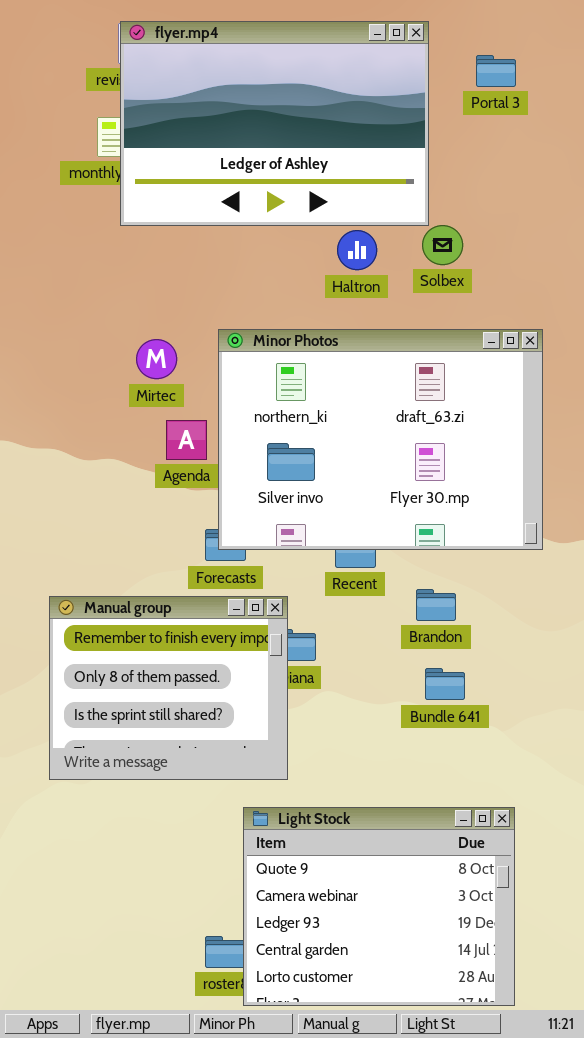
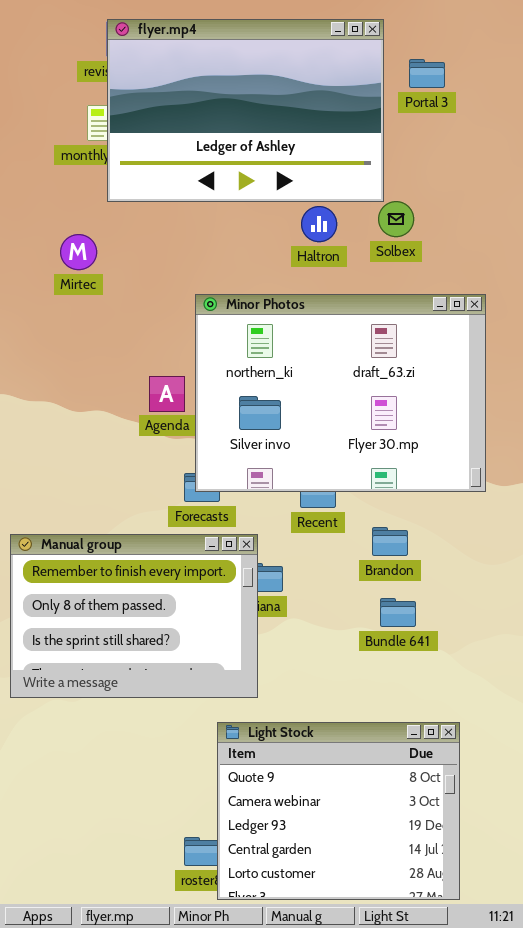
Portal 3: [476,55,516,87] -> [409,59,445,88], moved
Mirtec: [136,339,177,379] -> [60,234,97,270], moved
Manual group: [49,596,288,780] -> [10,534,258,698], resized

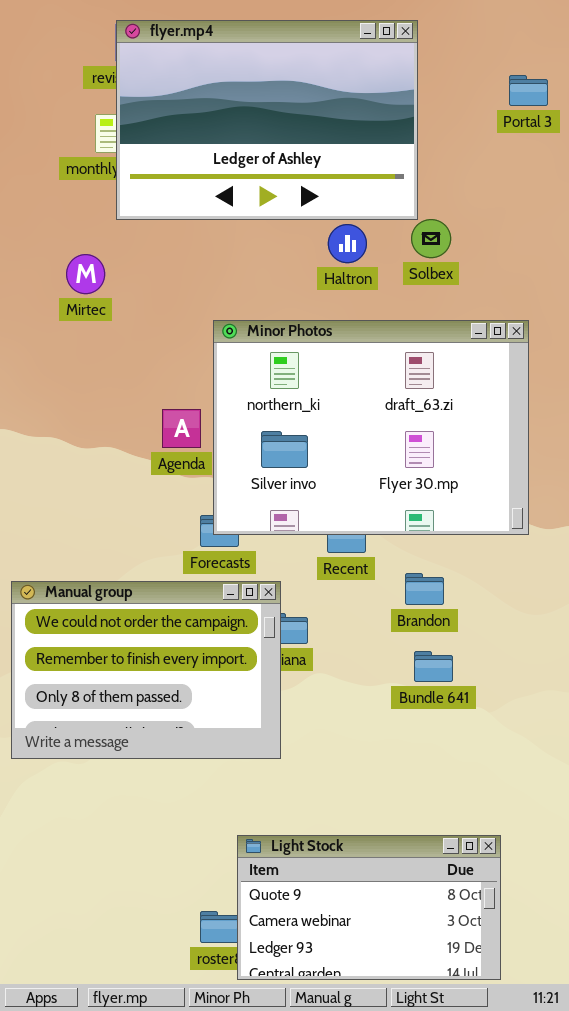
Portal 3: [409,59,445,88] -> [509,75,548,106], moved
Manual group: [10,534,258,698] -> [11,581,281,759], scrolled up 1 row
Light Stock: [217,722,460,900] -> [237,835,501,980], resized

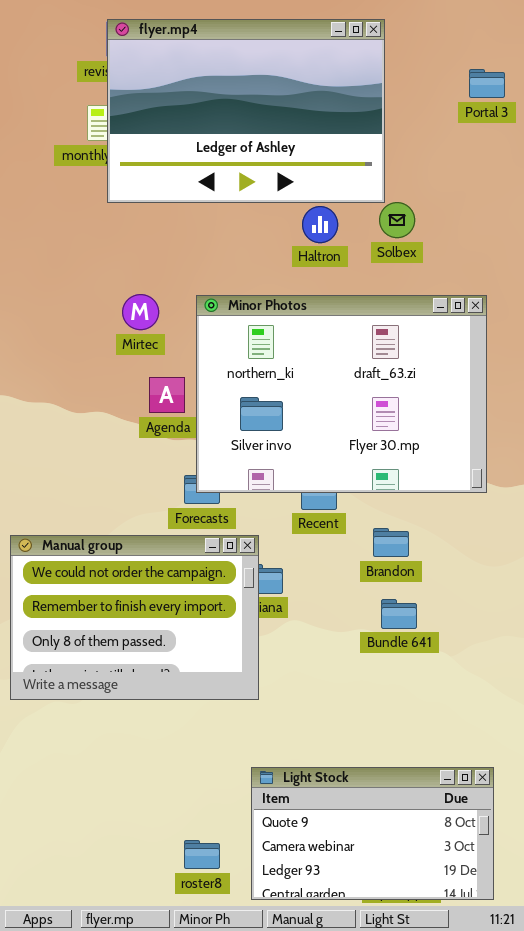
Mirtec: [66,254,105,294] -> [122,294,159,330], moved
Light Stock: [237,835,501,980] -> [251,767,494,900], moved

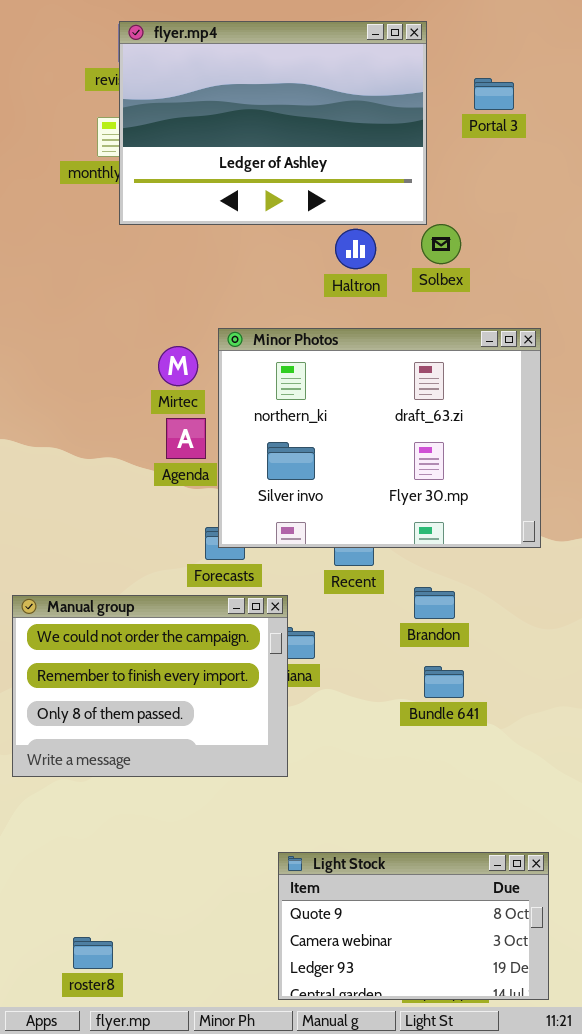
Portal 3: [469,69,505,98] -> [474,78,514,110], moved
Mirtec: [122,294,159,330] -> [158,346,198,386], moved
roster8: [184,840,220,869] -> [73,937,113,969], moved

